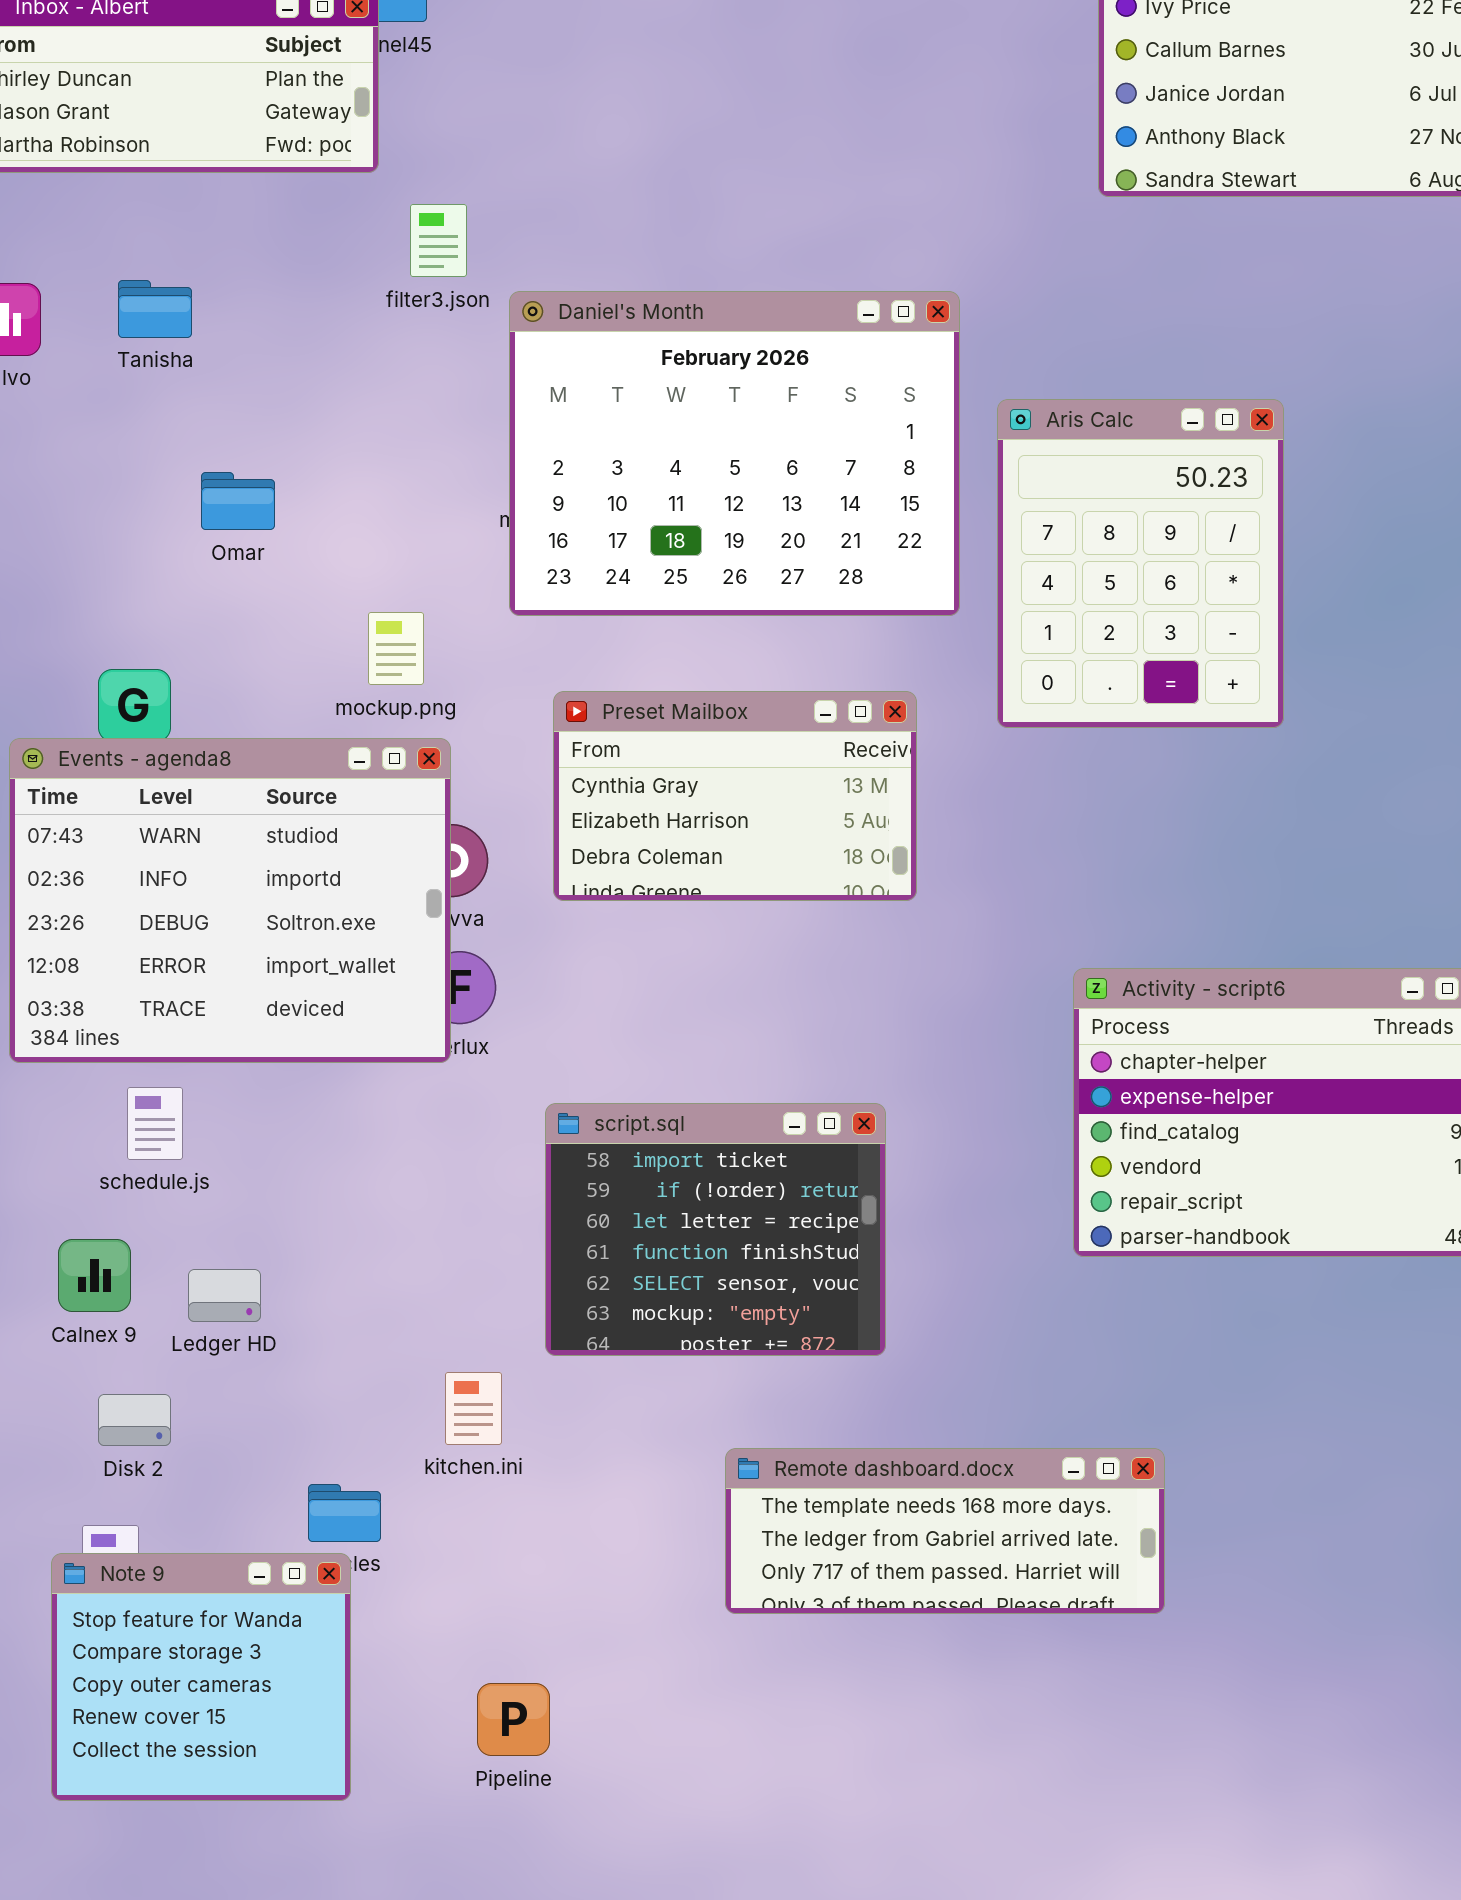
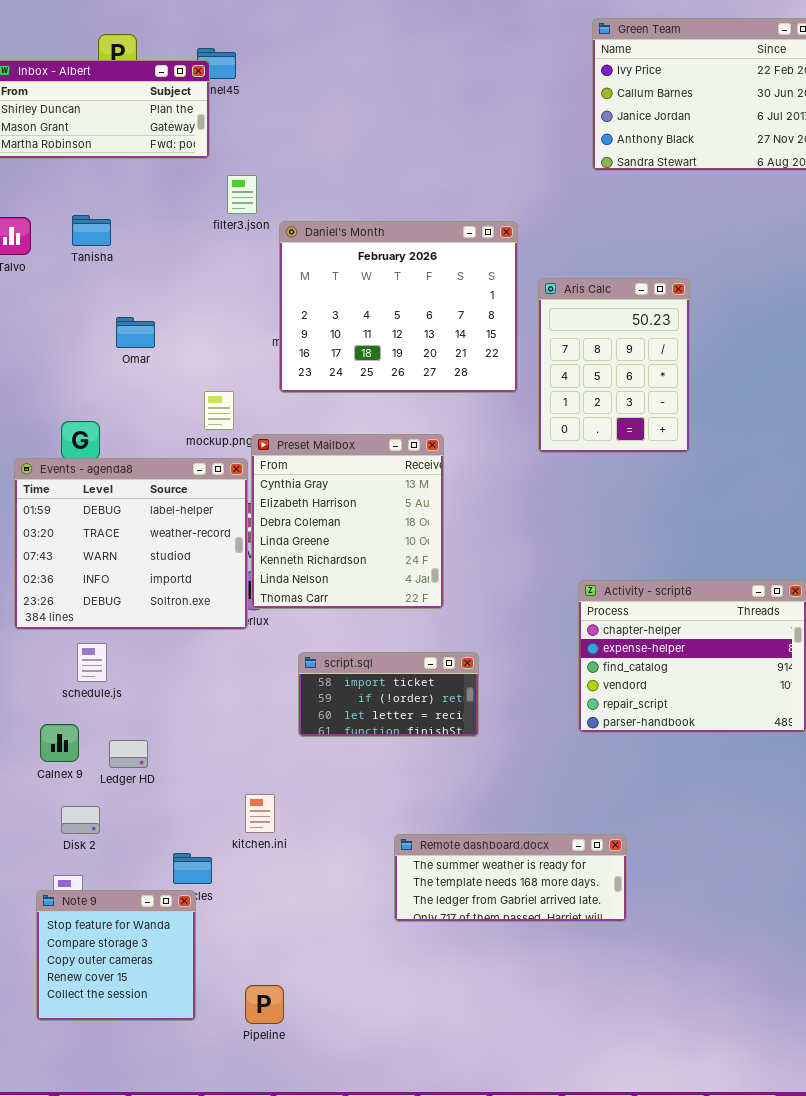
Preset Mailbox: [553,691,917,901] -> [251,434,444,609], moved, resized
Events - agenda8: [9,738,451,1063] -> [14,458,248,630], scrolled up 2 rows
script.sql: [545,1103,886,1356] -> [298,652,479,737], resized
Remote dashboard.docx: [725,1448,1165,1614] -> [394,834,627,922], scrolled up 1 row
Pipeline: [477,1683,550,1756] -> [245,985,284,1024], moved

